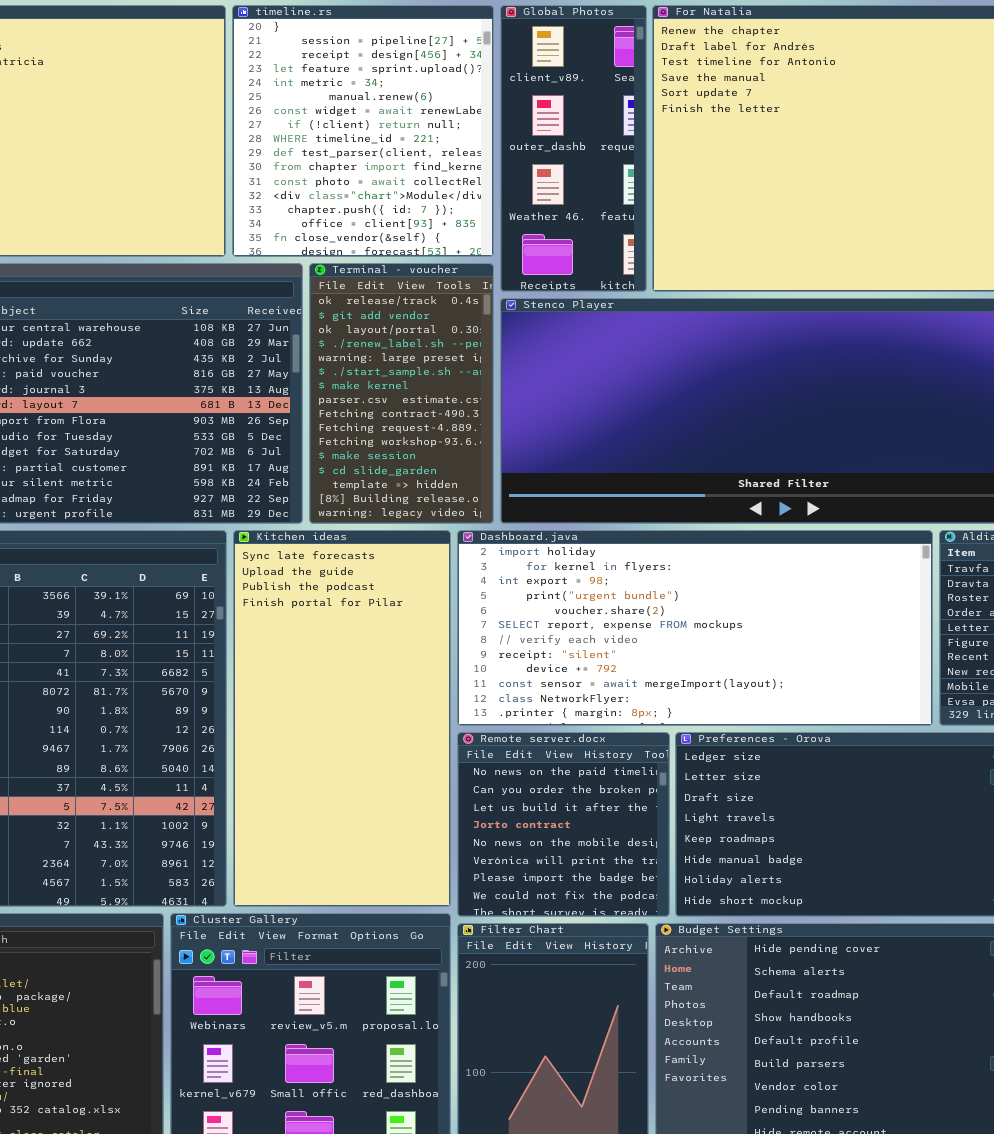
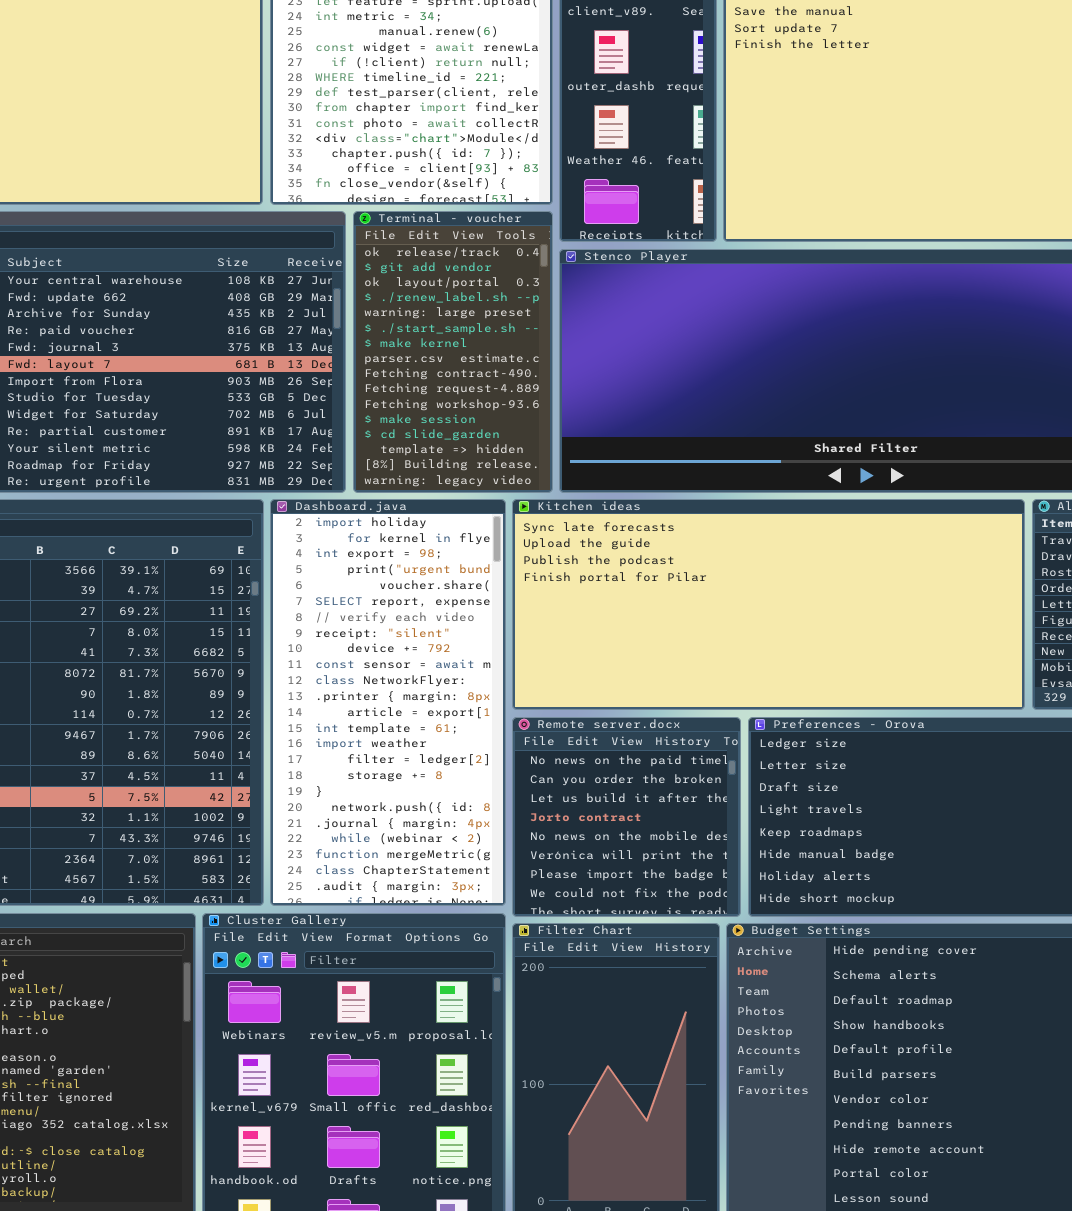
Kitchen ideas: [233,530,451,907] -> [512,499,1025,710], moved, resized
Dashboard.java: [457,530,933,726] -> [270,499,506,906], moved, resized

